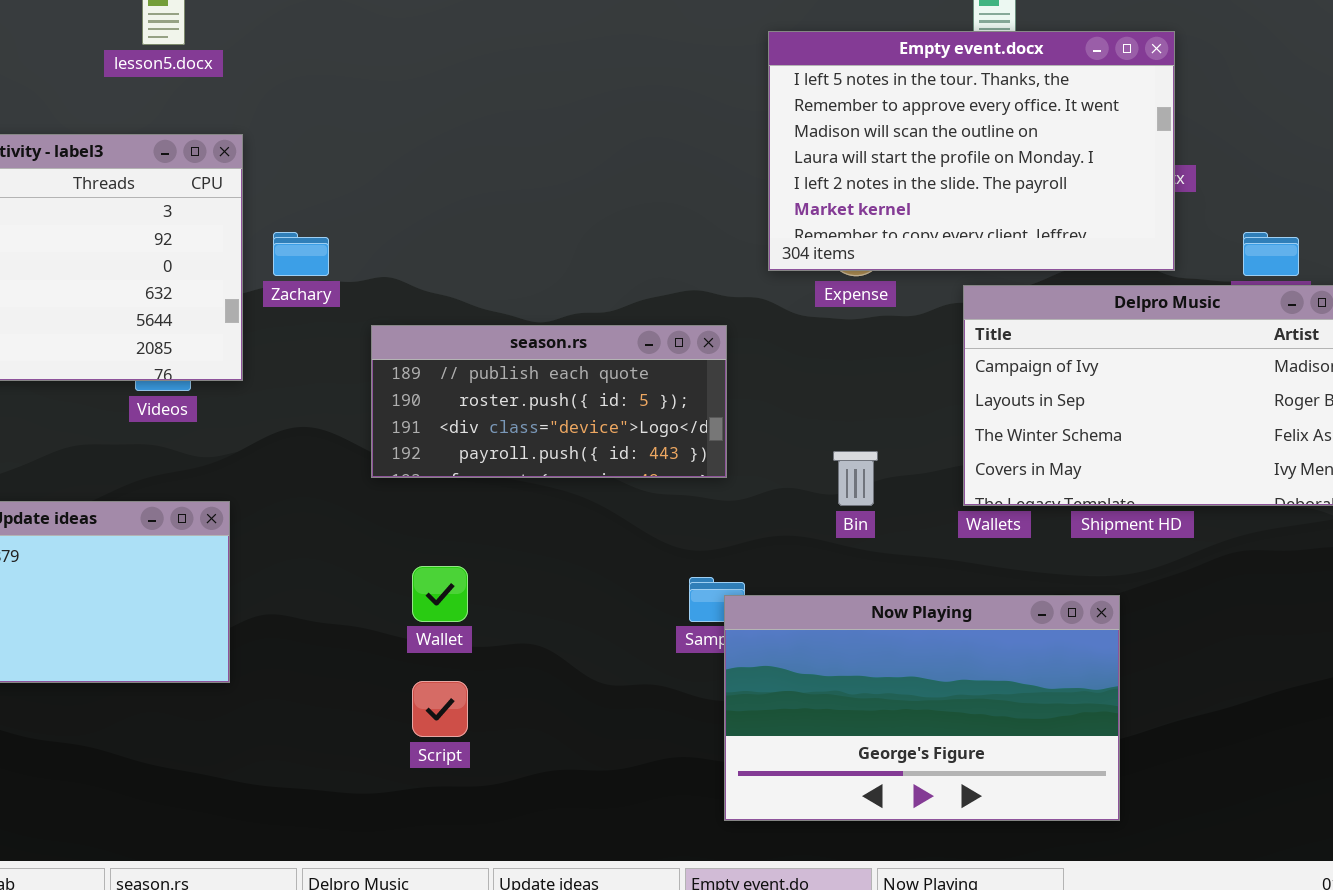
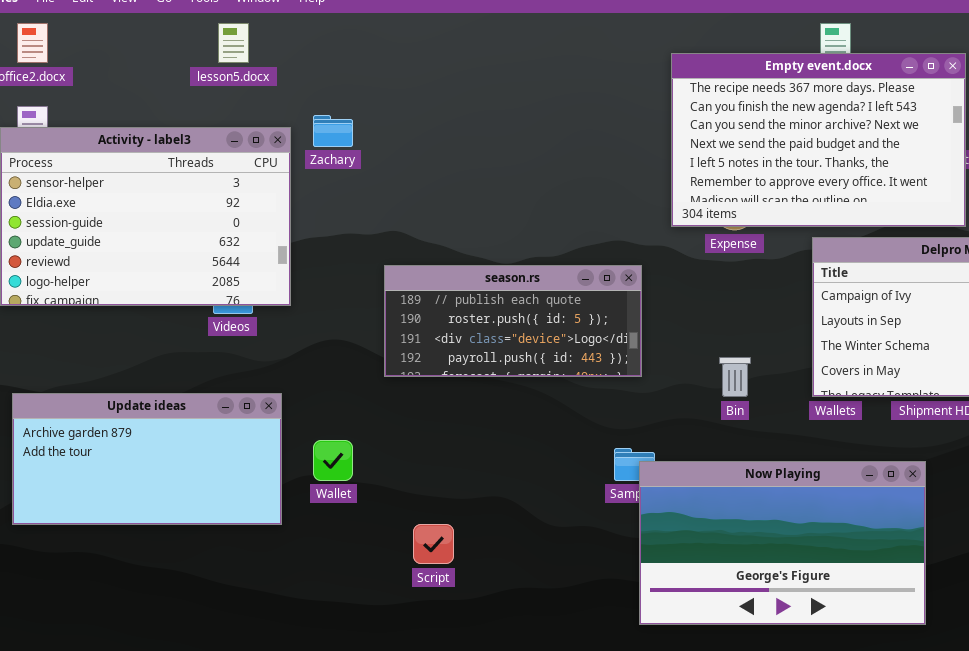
Empty event.docx: [768,31,1175,271] -> [671,53,966,227], scrolled up 4 rows
Zachary: [273,232,329,276] -> [313,115,353,147], moved
Wallet: [412,566,468,622] -> [313,440,353,481], moved

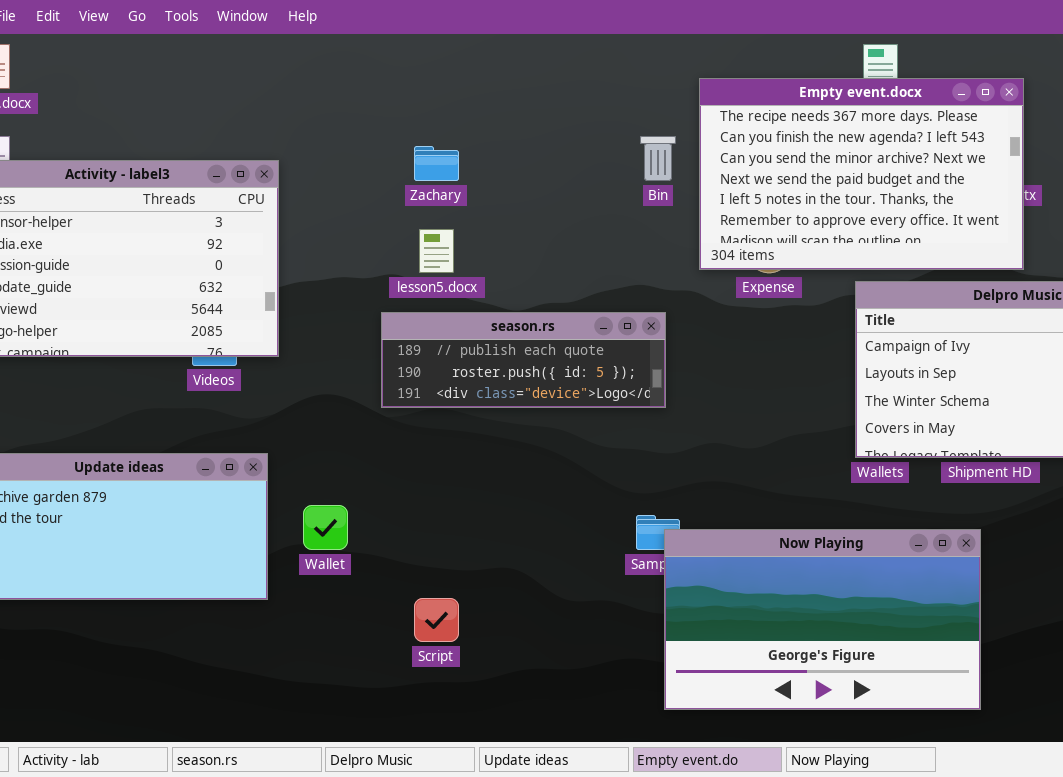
lesson5.docx: [218,23,249,63] -> [419,229,454,273], moved
Zachary: [313,115,353,147] -> [414,146,459,181], moved
season.rs: [384,265,642,377] -> [381,312,666,408], resized
Bin: [719,357,751,397] -> [640,136,676,181], moved

